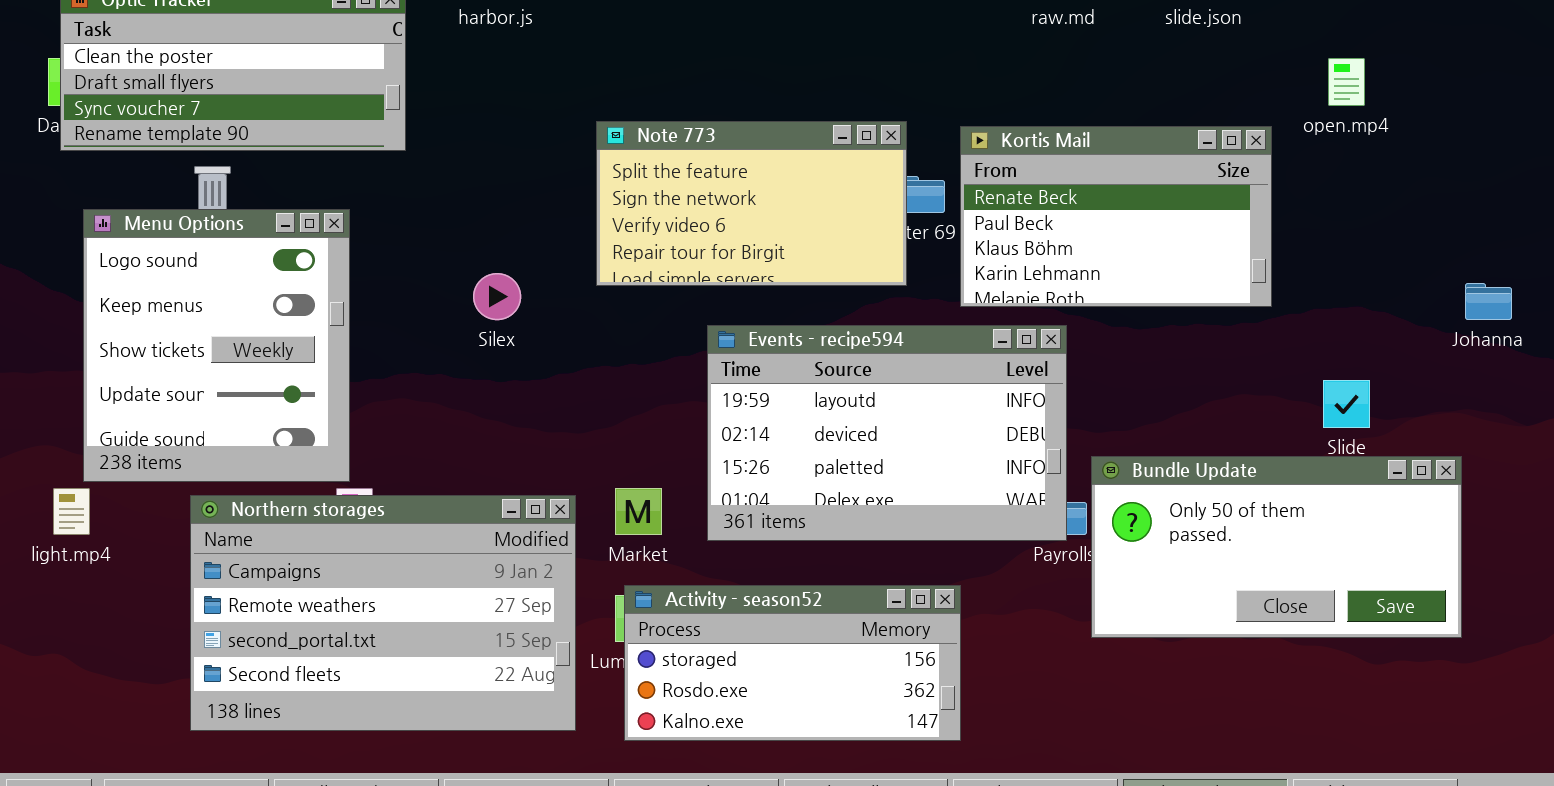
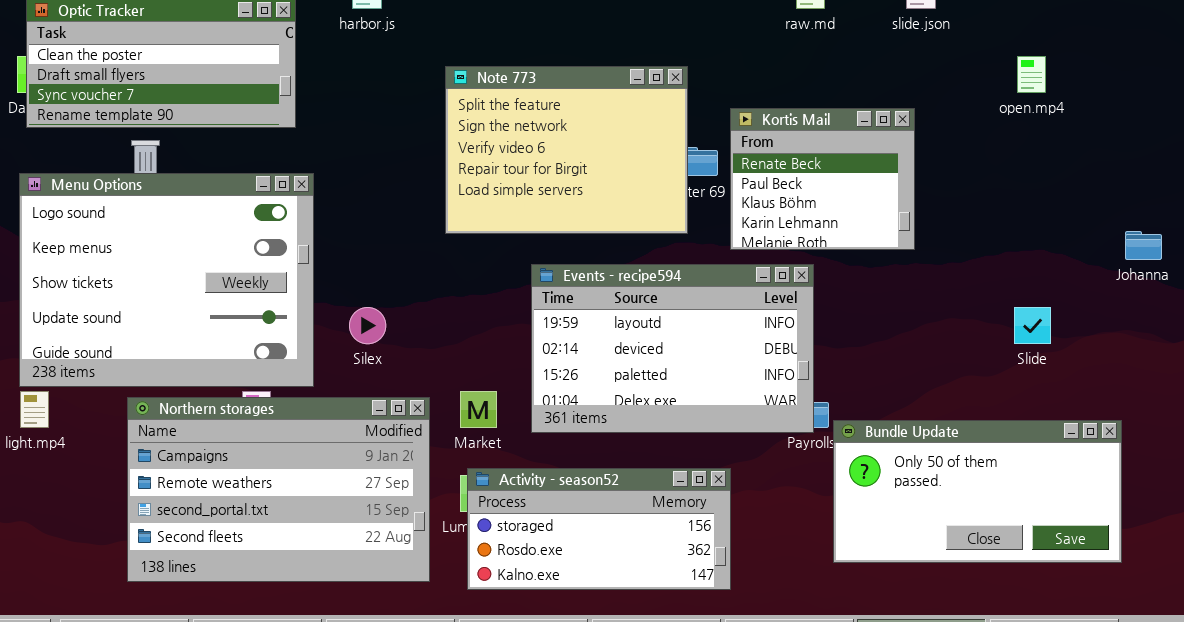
Note 773: [596,121,907,286] -> [445,66,688,234], resized
Kortis Mail: [960,126,1272,307] -> [730,108,915,250], resized
Menu Options: [83,209,350,482] -> [19,173,314,387], moved, resized
Silex: [473,273,521,320] -> [349,307,386,344], moved
Bundle Update: [1091,456,1462,638] -> [833,420,1122,563], moved

